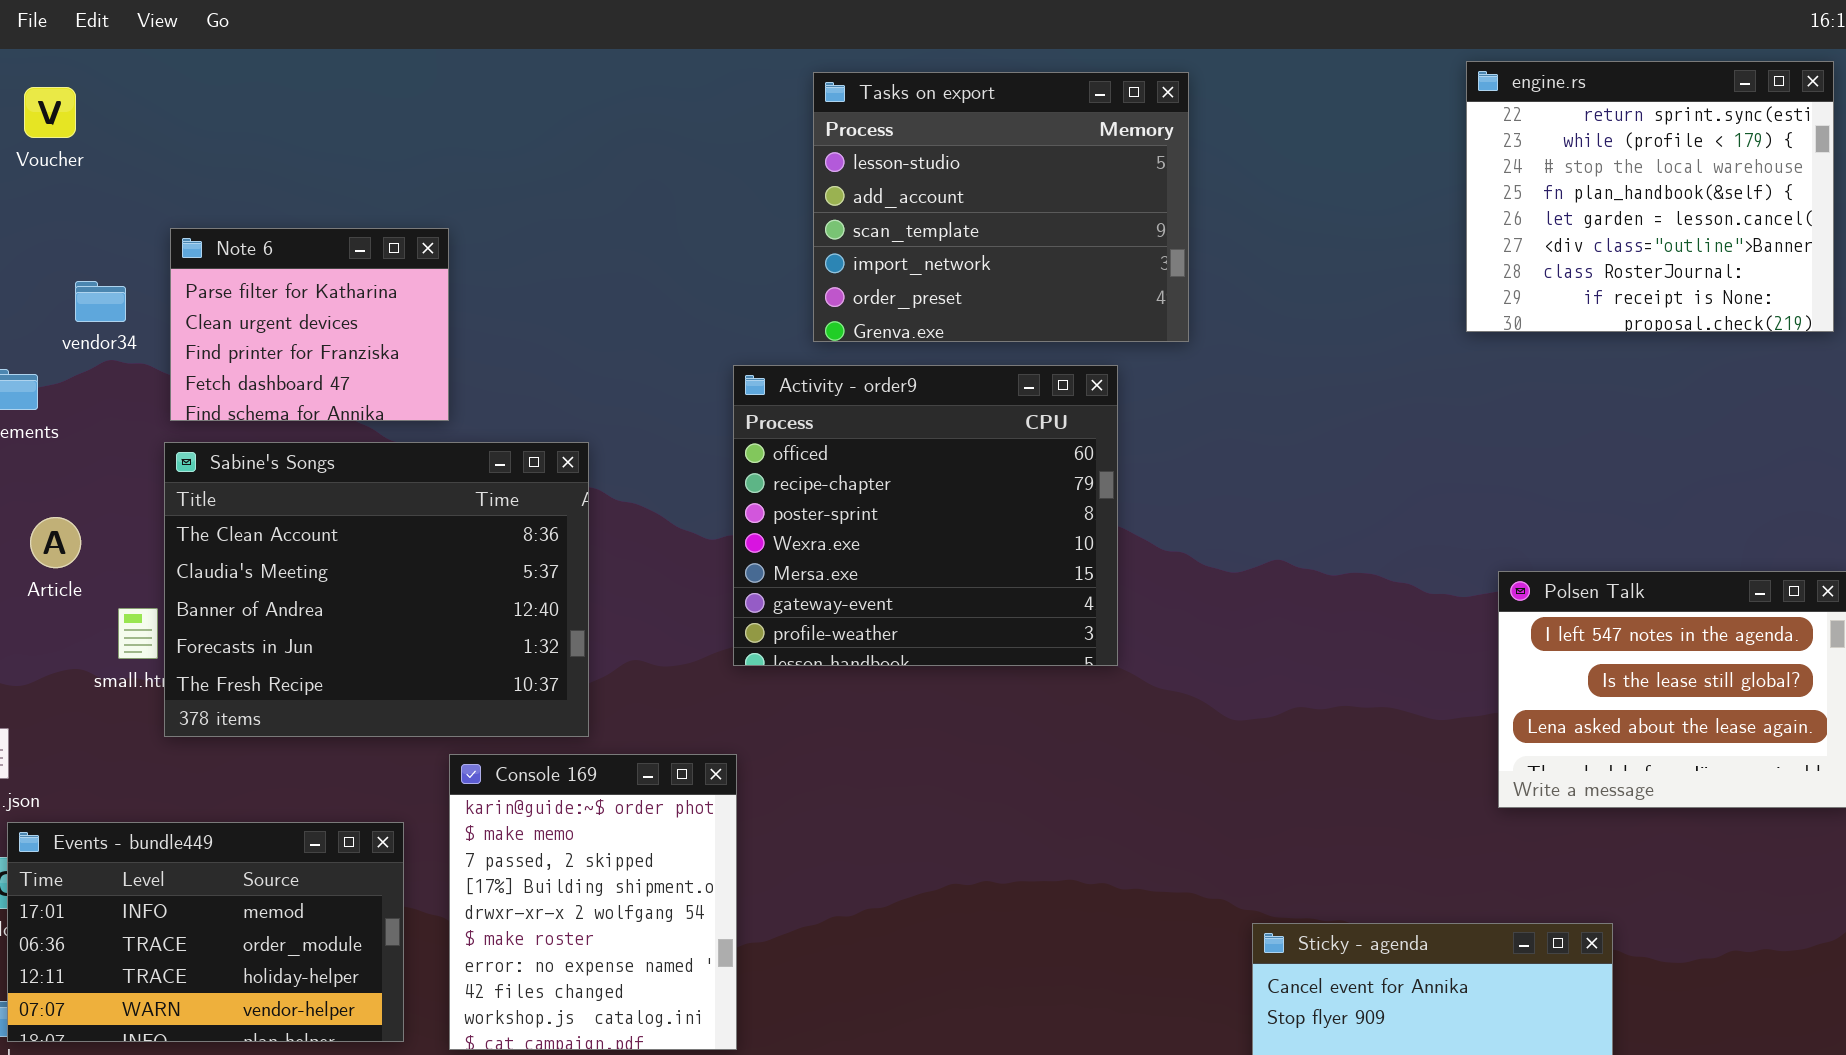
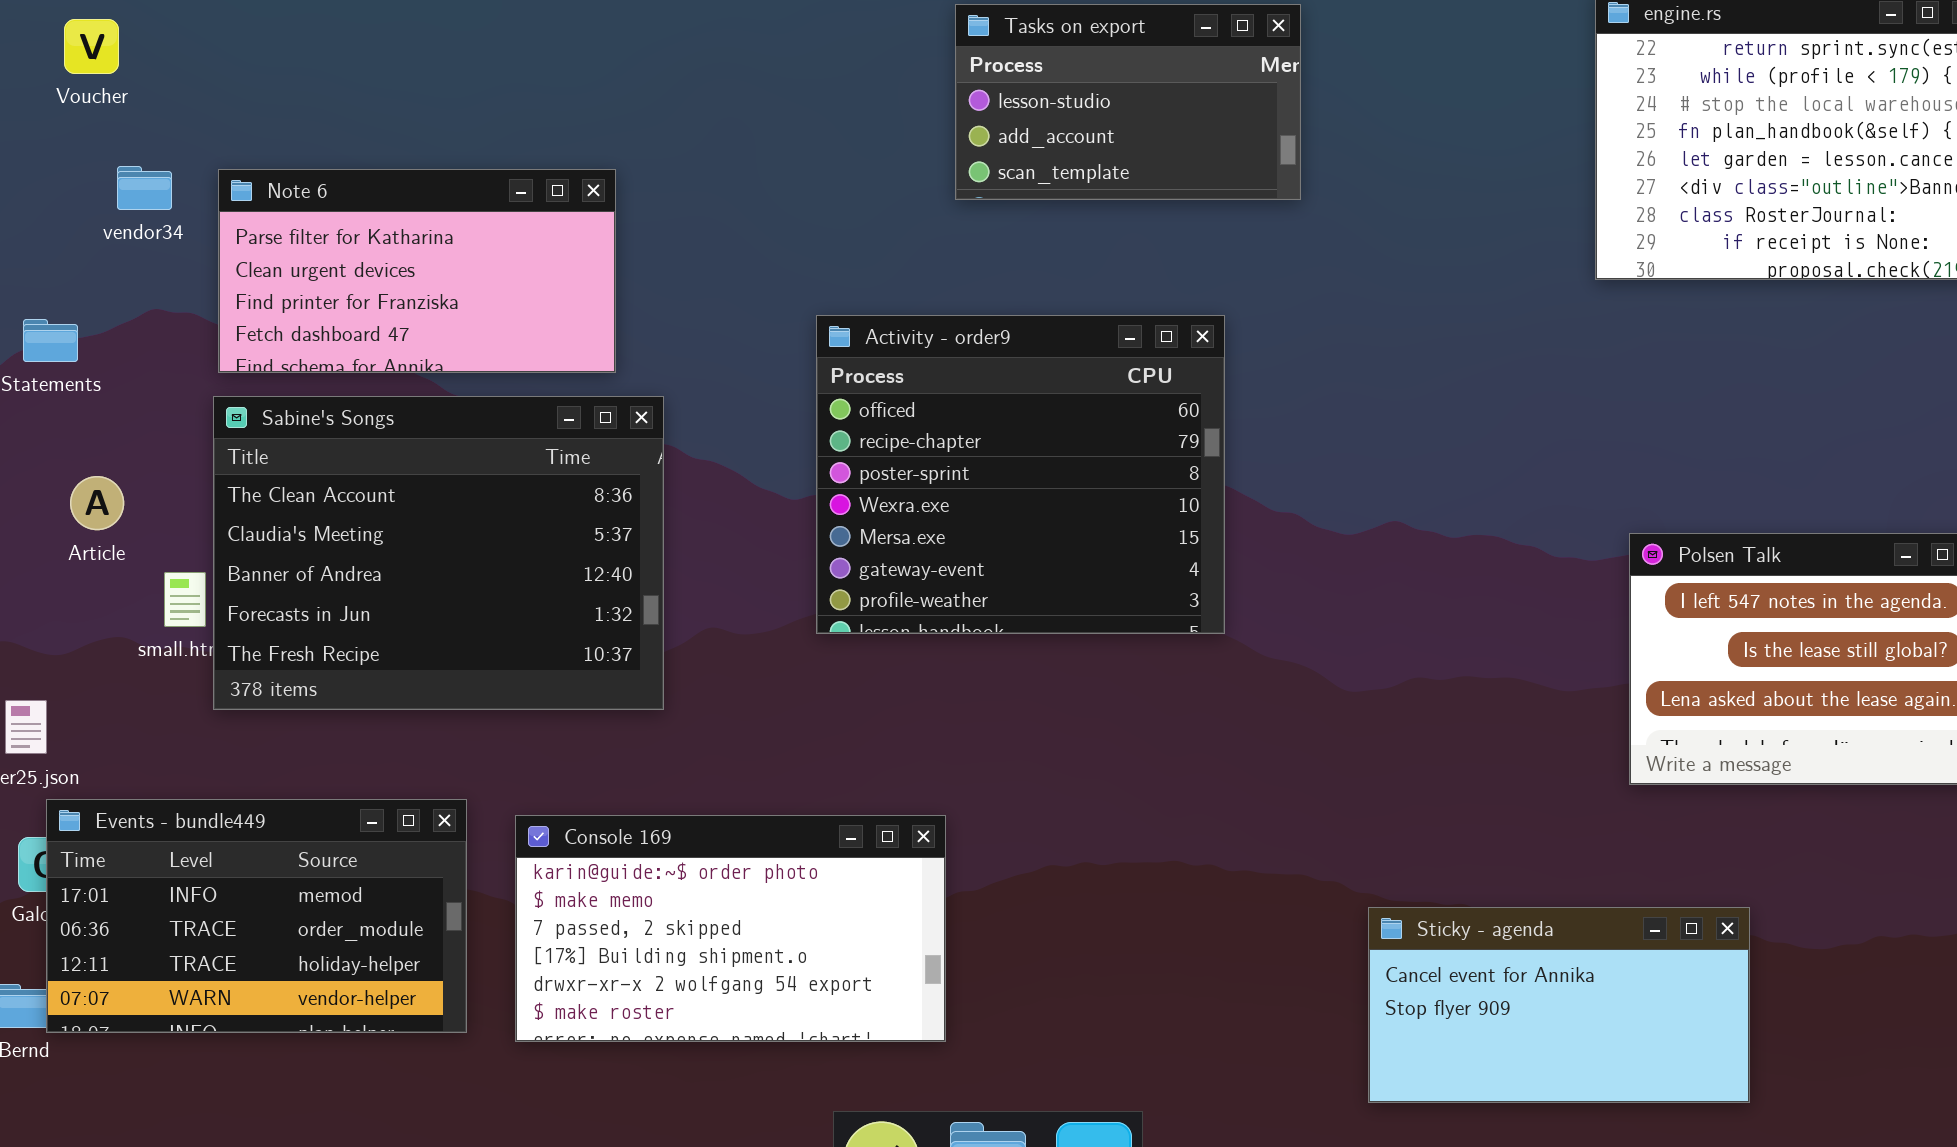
Tasks on export: [813,72,1189,342] -> [955,4,1301,200], resized
Note 6: [170,228,449,421] -> [218,169,616,373], resized
vendor34: [75,281,126,322] -> [117,166,172,210], moved
Console 169: [449,754,737,1050] -> [515,815,946,1042], resized

